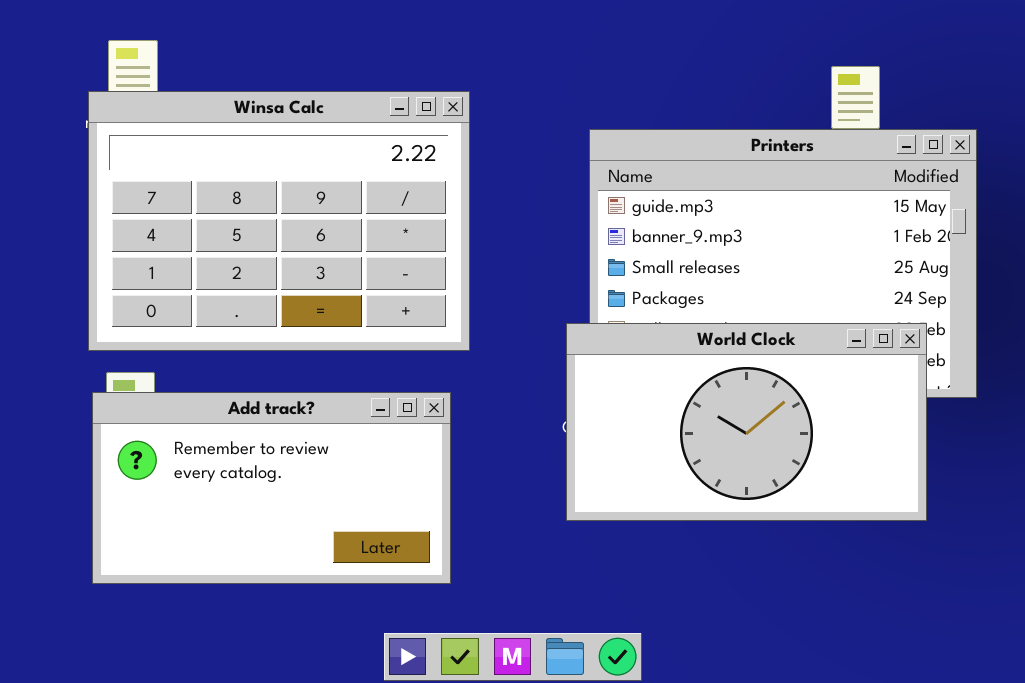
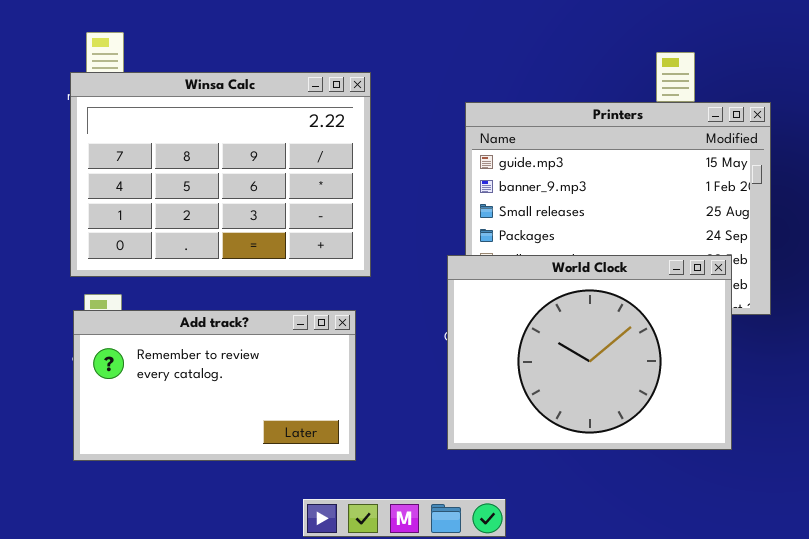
World Clock: [566,323,927,521] -> [447,255,732,450], resized

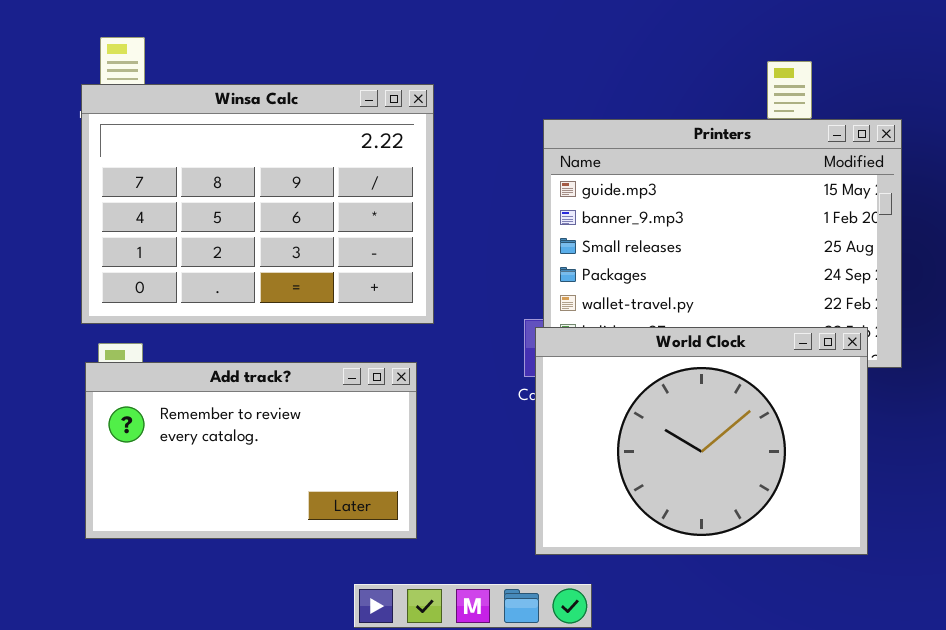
World Clock: [447,255,732,450] -> [535,327,868,555], moved

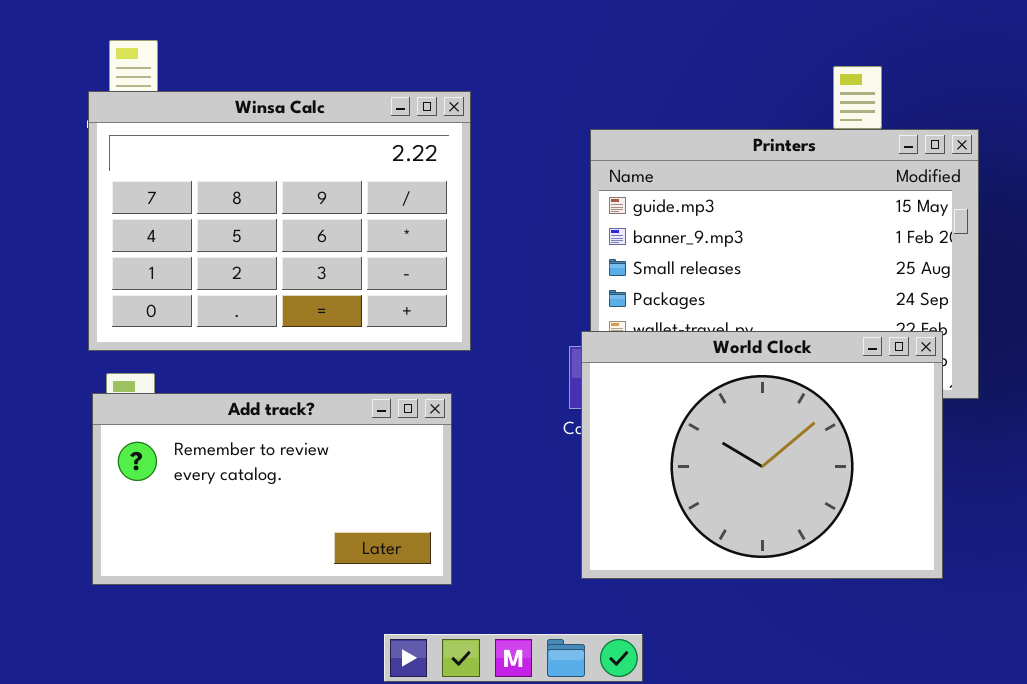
World Clock: [535,327,868,555] -> [581,331,943,579], moved

